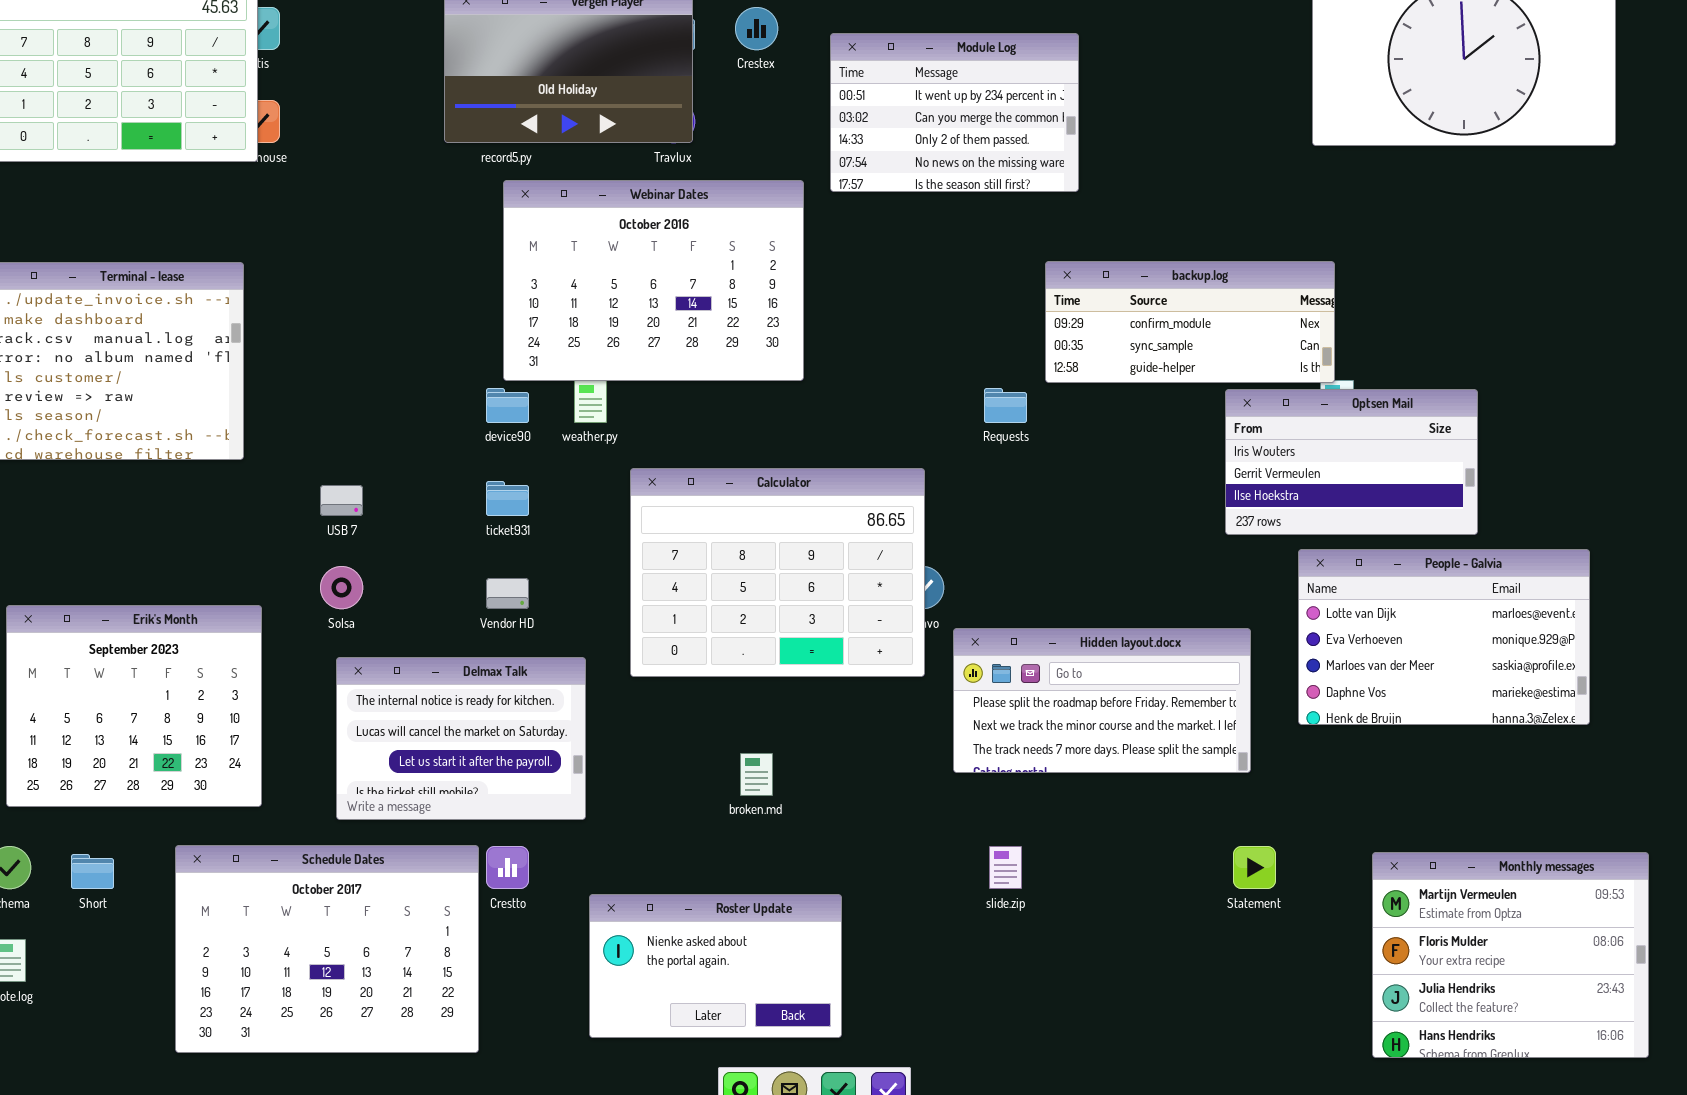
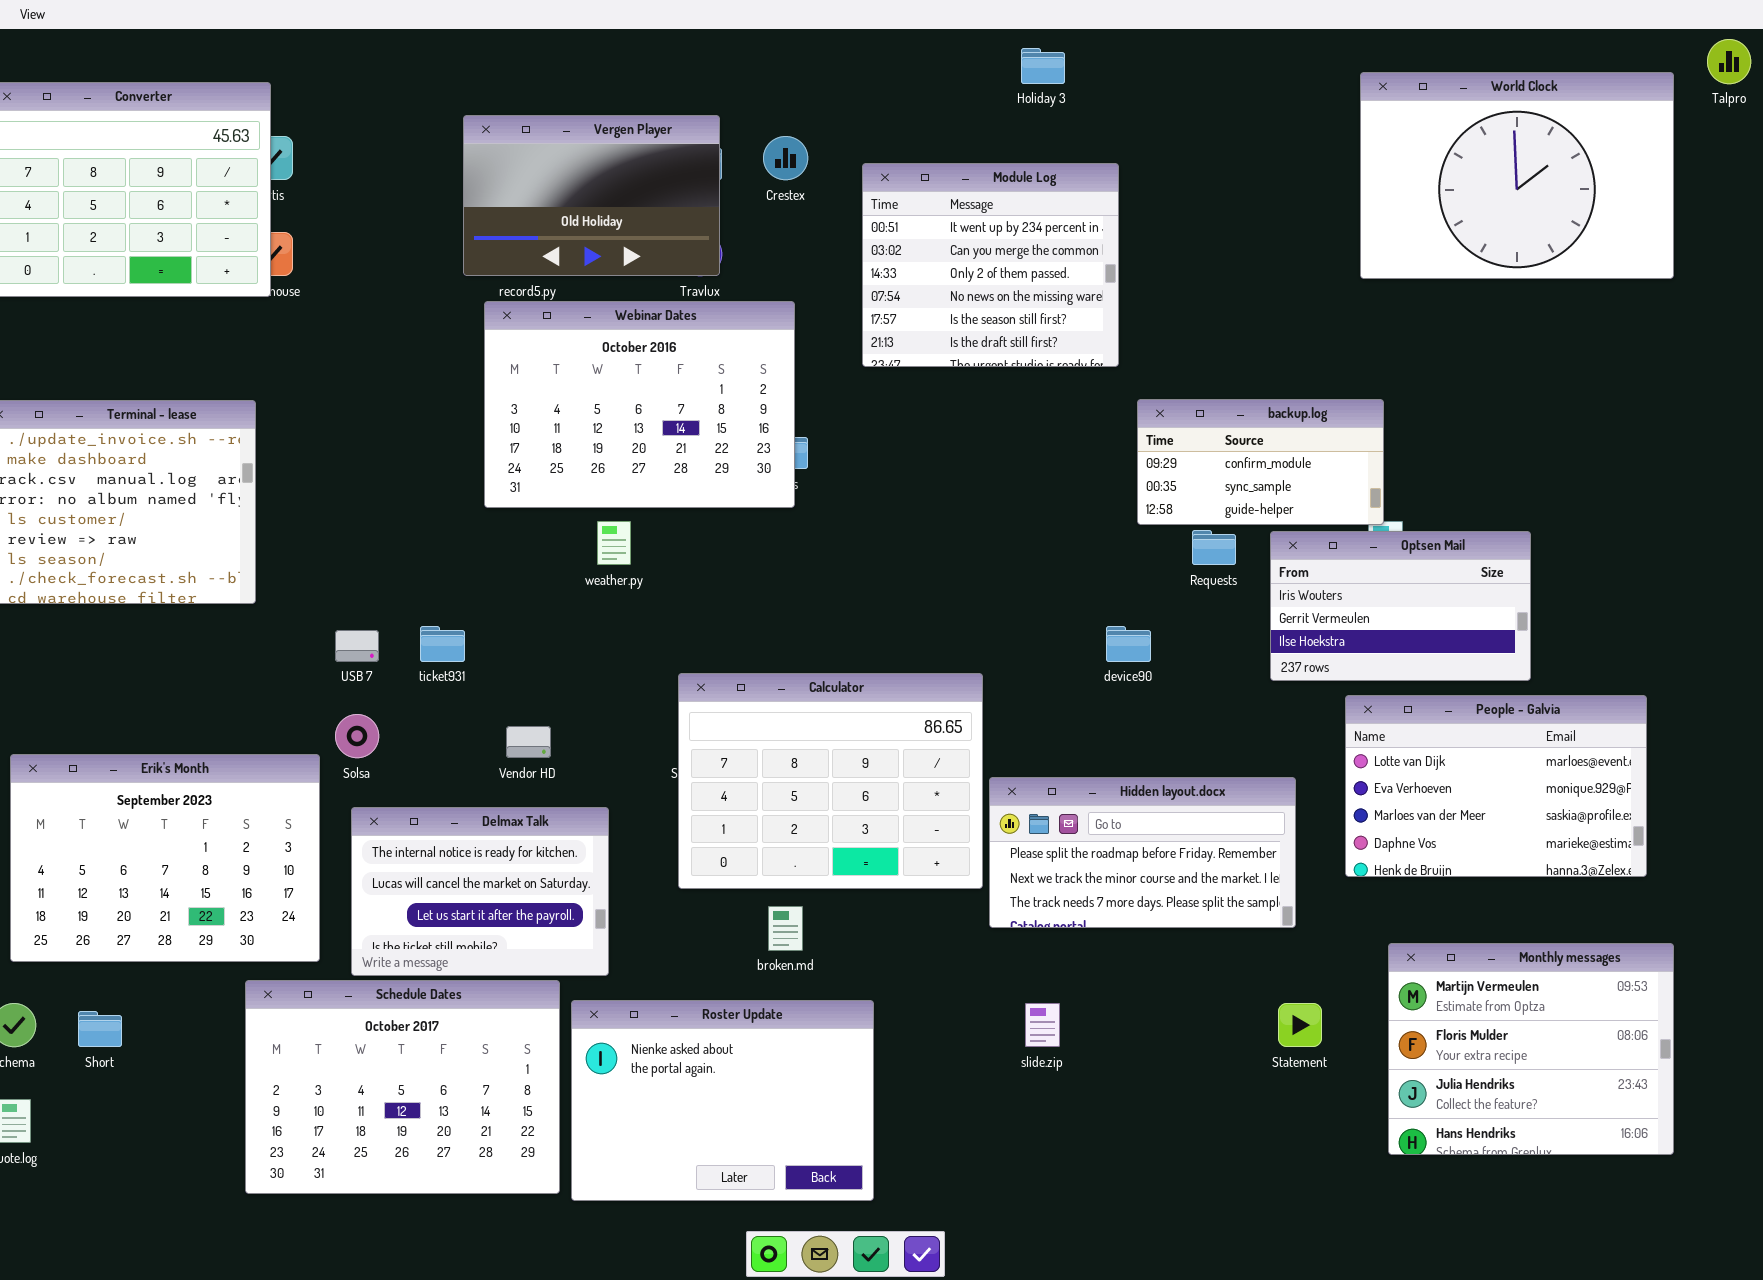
Module Log: [830,33,1079,192] -> [862,163,1119,367], resized
Webinar Dates: [503,180,804,381] -> [484,301,795,508], moved
backup.log: [1045,261,1335,383] -> [1137,399,1384,525], resized
device90: [486,388,529,423] -> [1106,626,1151,662], moved
Requests: [984,388,1027,423] -> [1192,530,1236,565], moved
Calculator: [630,468,925,677] -> [678,673,983,889], moved
ticket931: [486,481,529,516] -> [420,626,465,662], moved
Erik's Month: [6,605,262,807] -> [10,754,320,962], resized
Schedule Dates: [175,845,479,1053] -> [245,980,560,1194], moved
Monthly messages: [1372,852,1649,1058] -> [1388,943,1674,1155], moved
Roster Update: [589,894,842,1038] -> [571,1000,874,1201], resized

